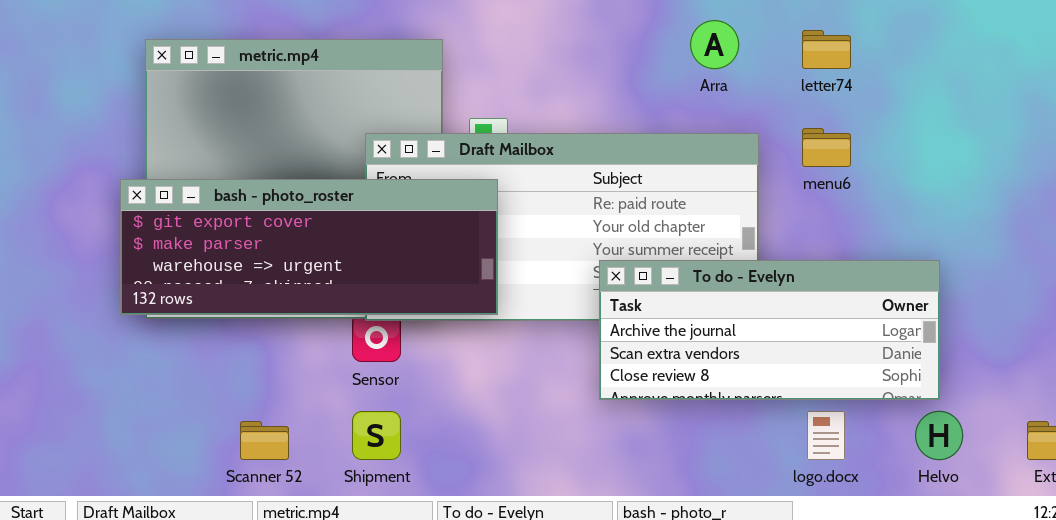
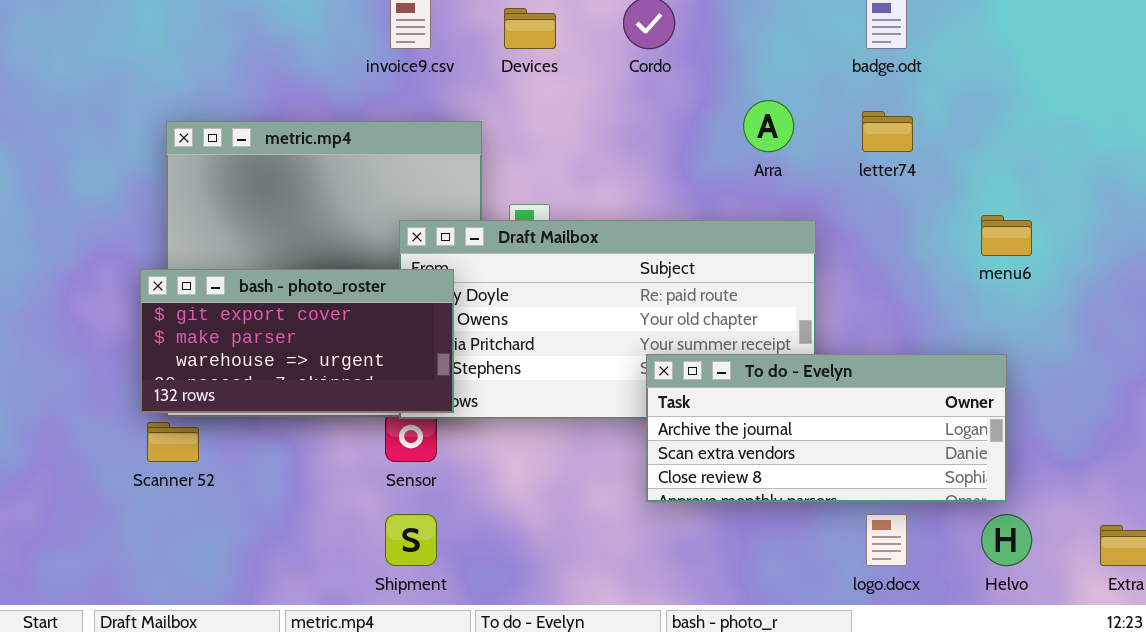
menu6: [802,128,851,167] -> [981,215,1032,256], moved
bash - photo_roster: [120,179,498,315] -> [140,269,454,413], resized
Scanner 52: [240,421,289,460] -> [147,422,199,462], moved

